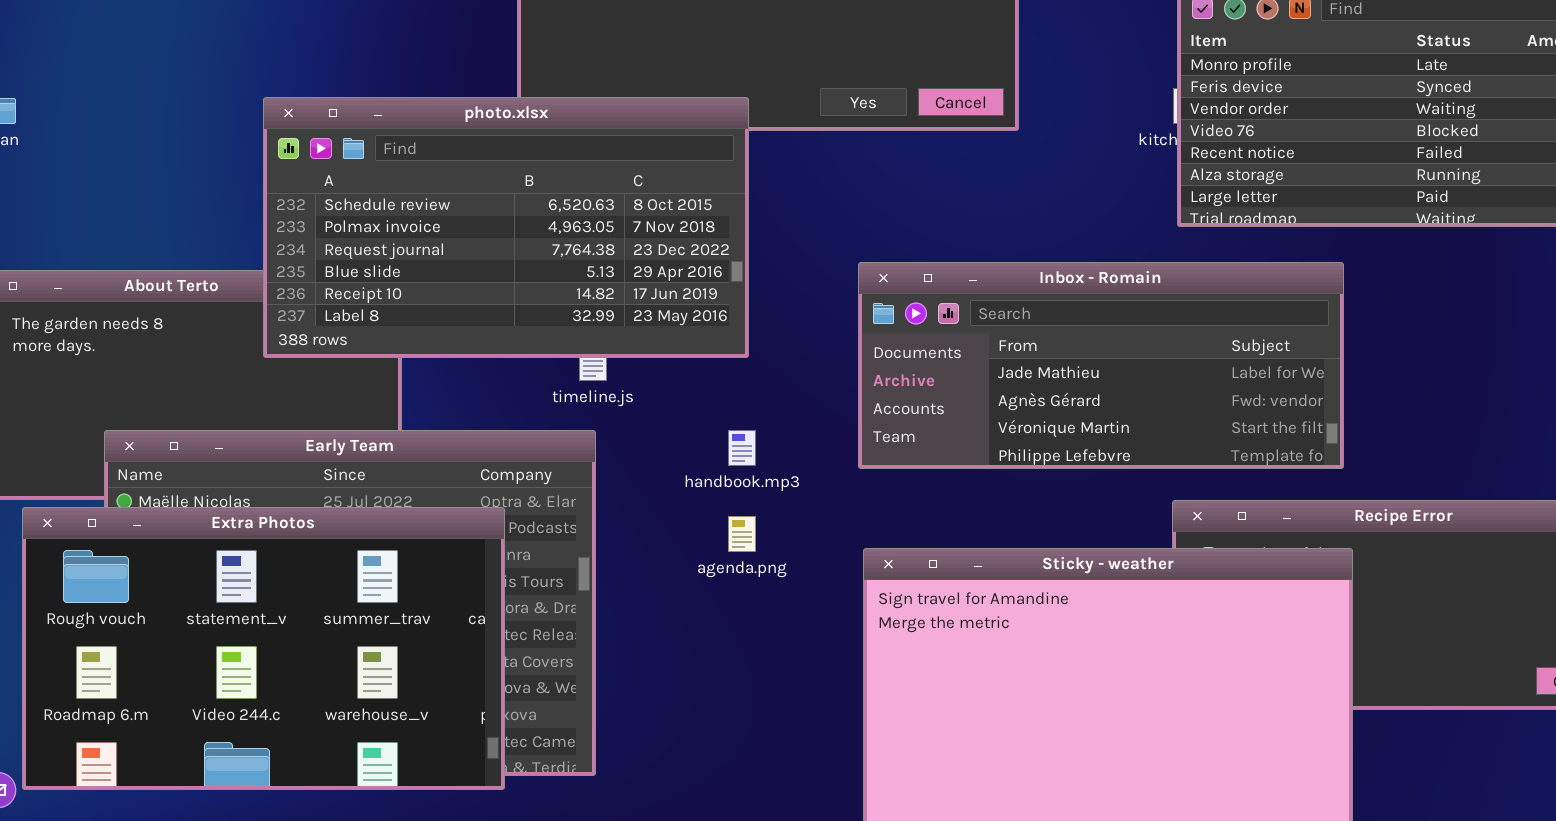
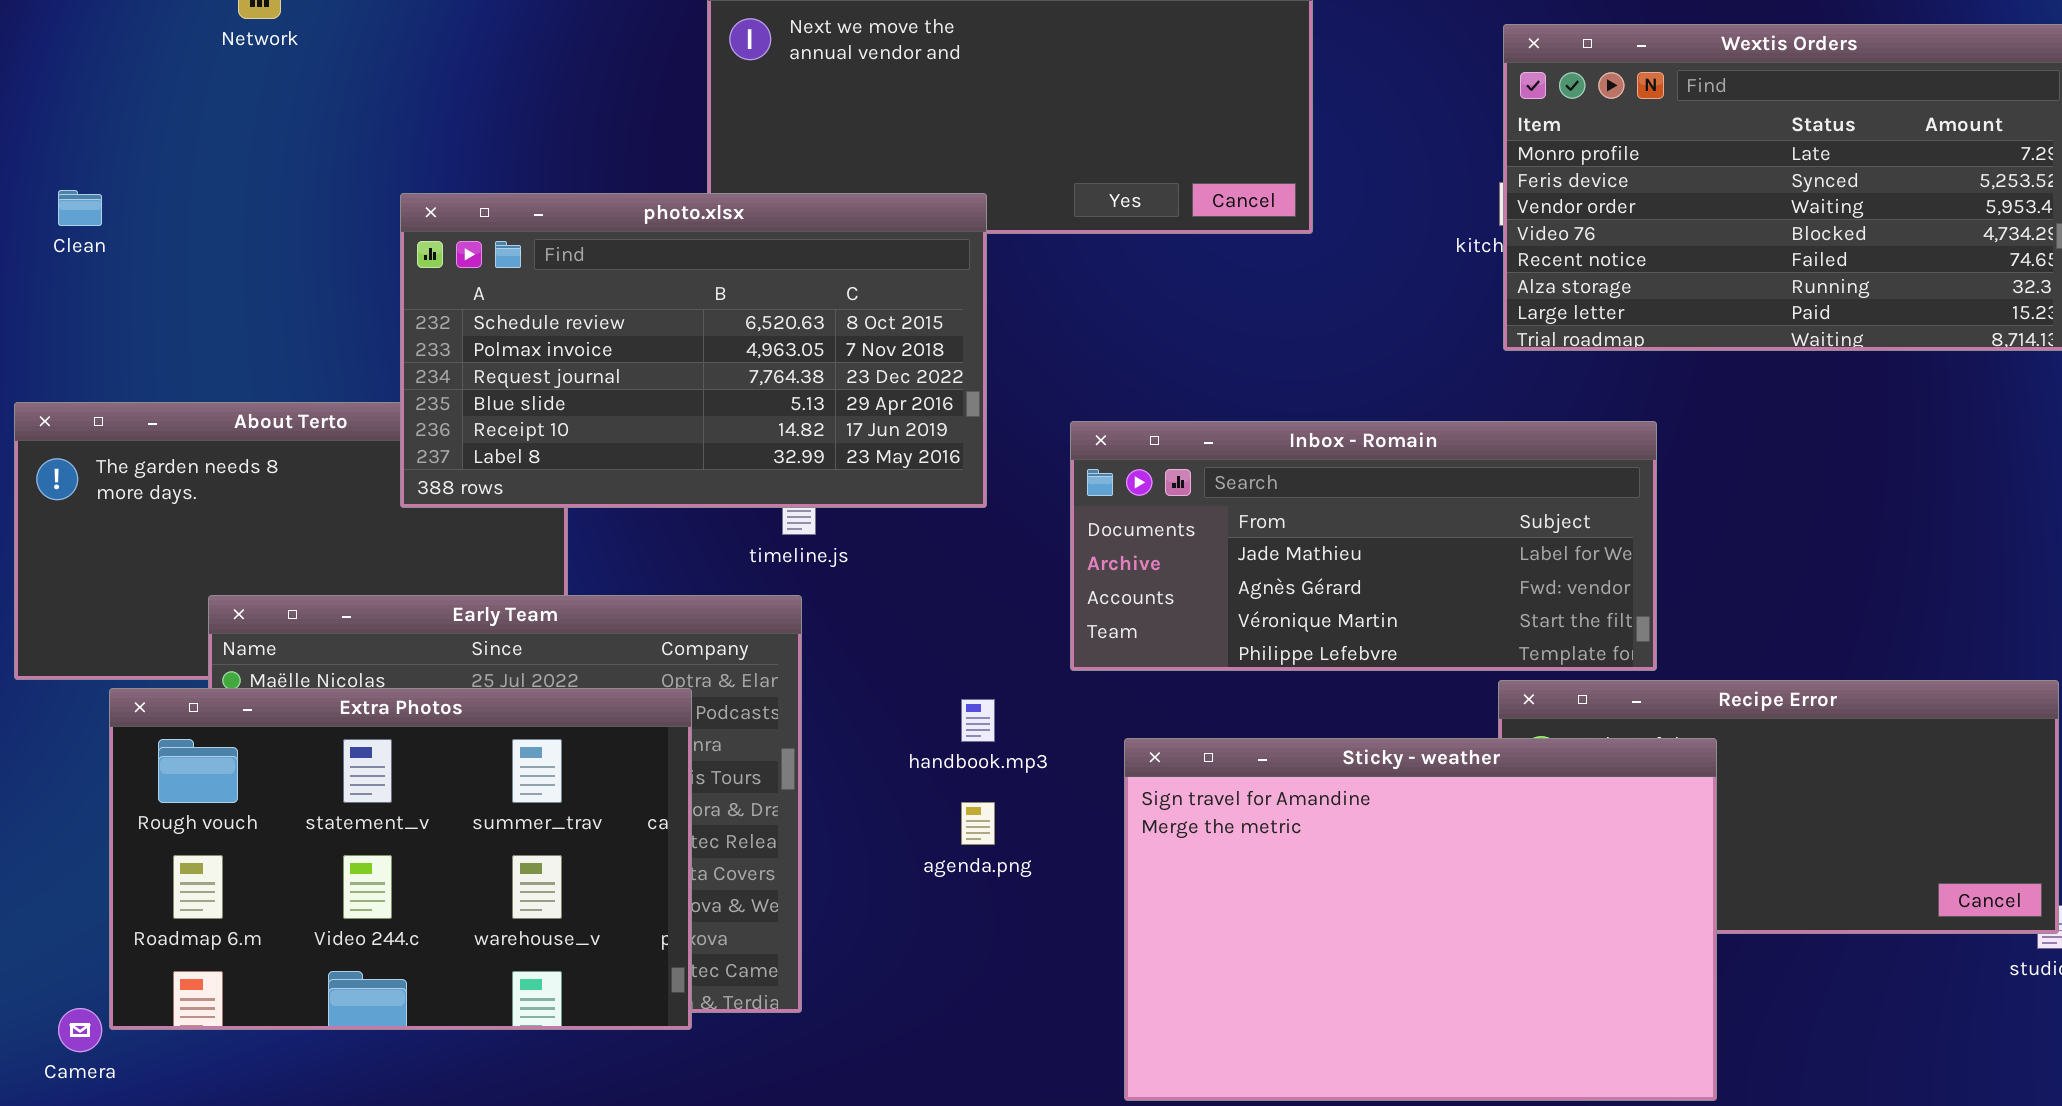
Inbox - Romain: [858,262,1344,469] -> [1070,421,1657,671], moved
handbook.mp3: [728,430,756,466] -> [961,699,995,742], moved
agenda.png: [728,516,756,552] -> [961,802,995,845], moved

